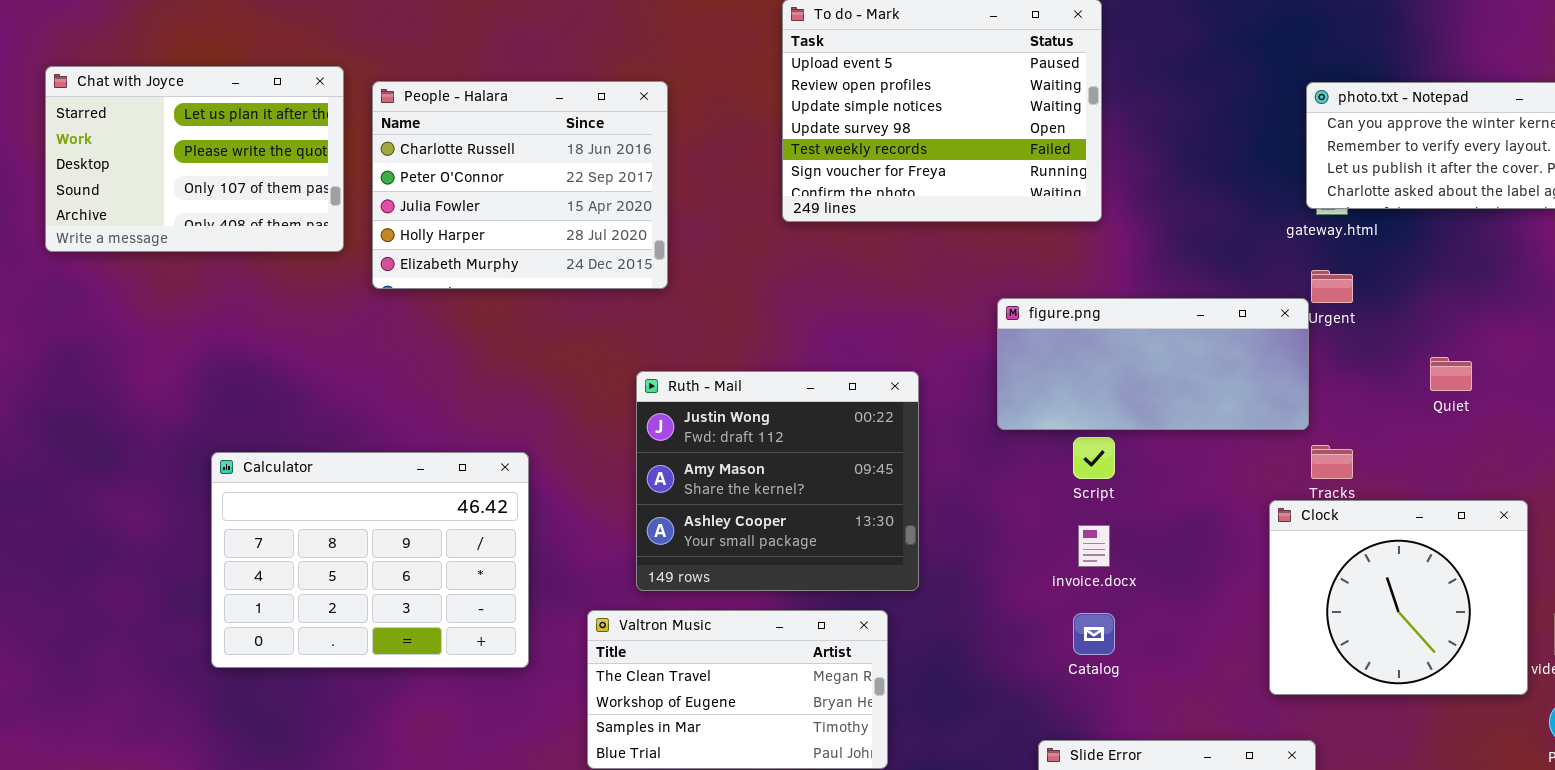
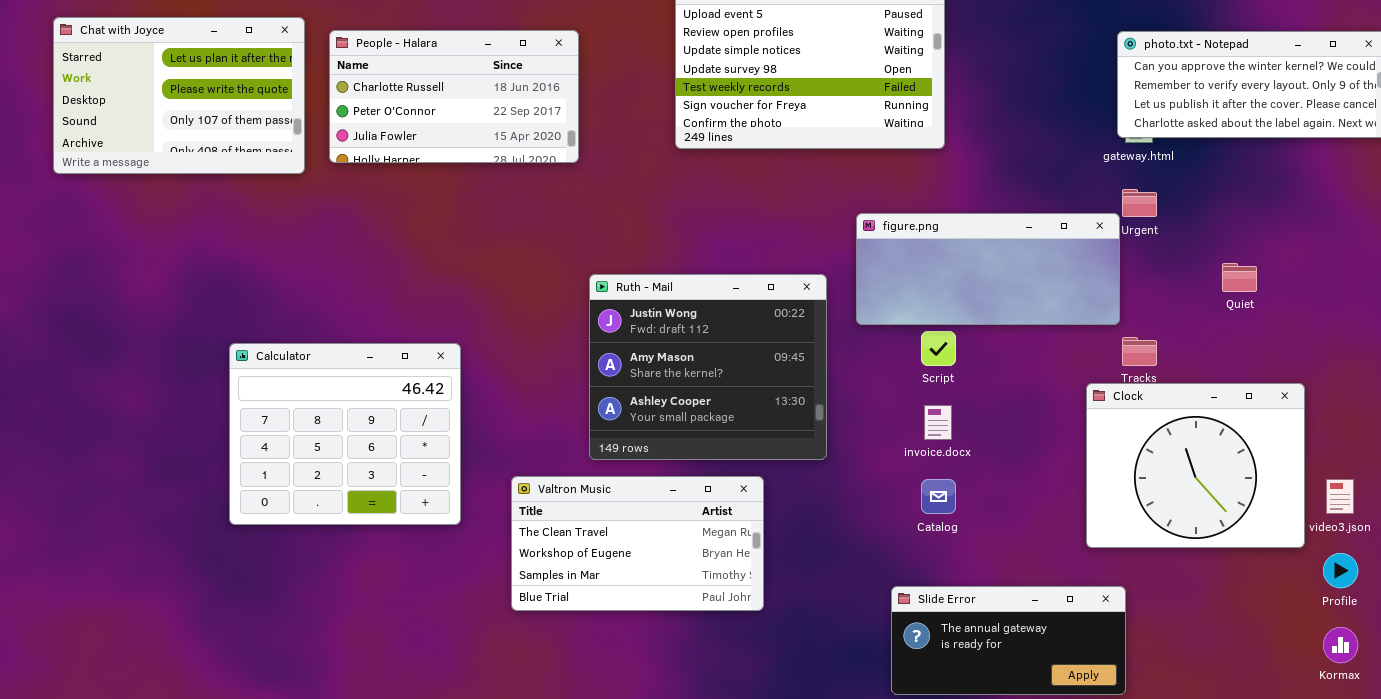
People - Halara: [372,81,668,289] -> [329,30,579,163], resized
Ruth - Mail: [636,371,919,591] -> [589,274,827,460], moved
Calculator: [211,452,529,668] -> [229,343,461,525], resized

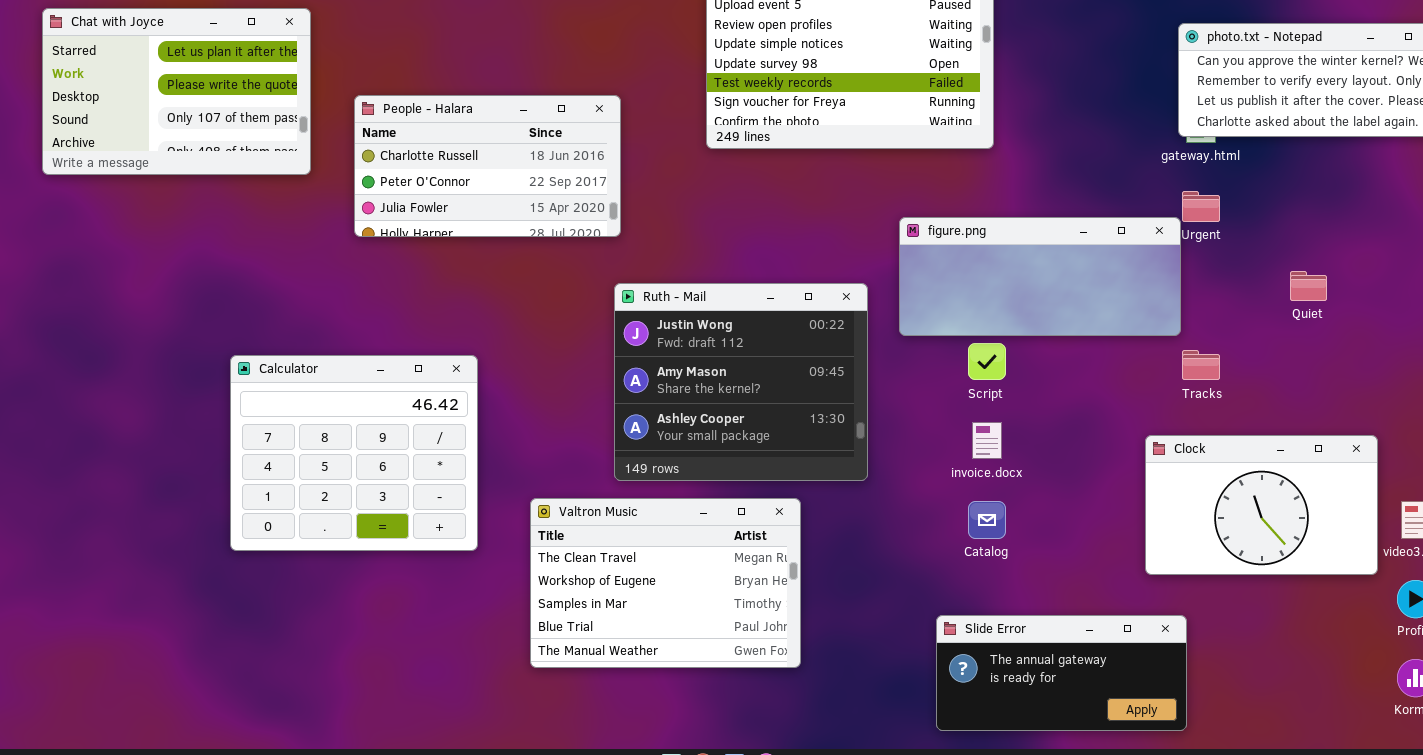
People - Halara: [329,30,579,163] -> [354,95,621,237], moved
Clock: [1086,383,1305,548] -> [1145,435,1378,575], resized
Valtron Music: [511,476,764,611] -> [530,498,801,668], resized

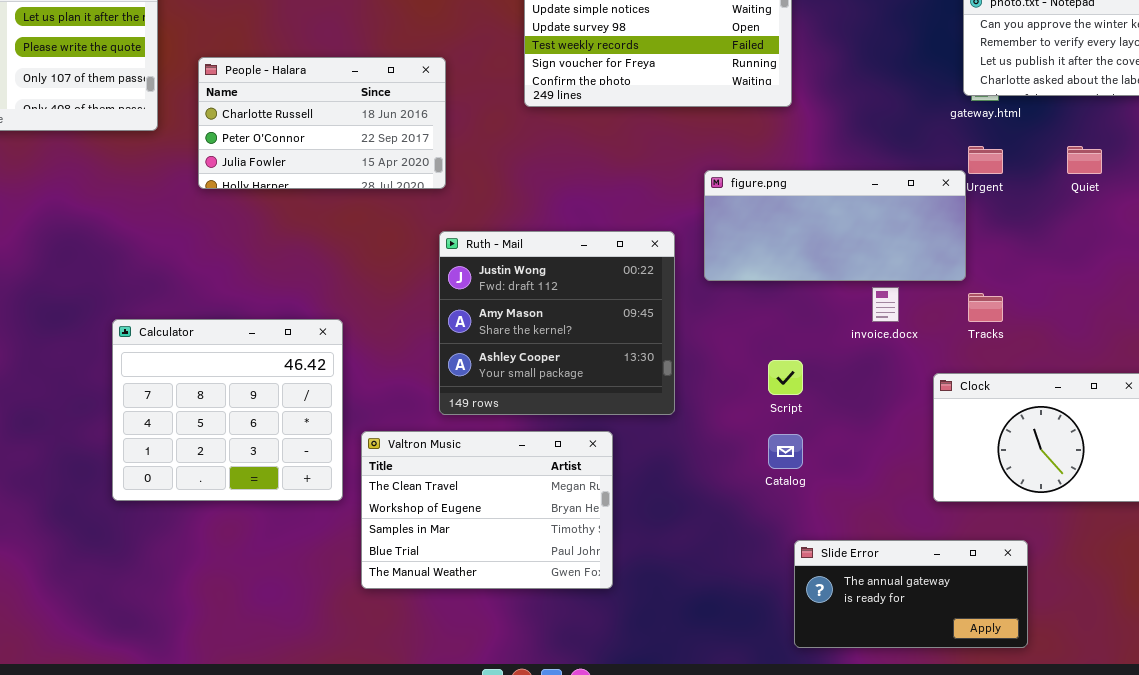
Quiet: [1290,271,1327,301] -> [1067,146,1102,174], moved
Script: [968,343,1006,380] -> [768,360,803,395], moved
Calculator: [230,355,478,551] -> [112,319,343,501], moved
invoice.docx: [972,422,1002,459] -> [872,287,899,322], moved
Slide Error: [936,615,1187,731] -> [794,540,1028,648], moved

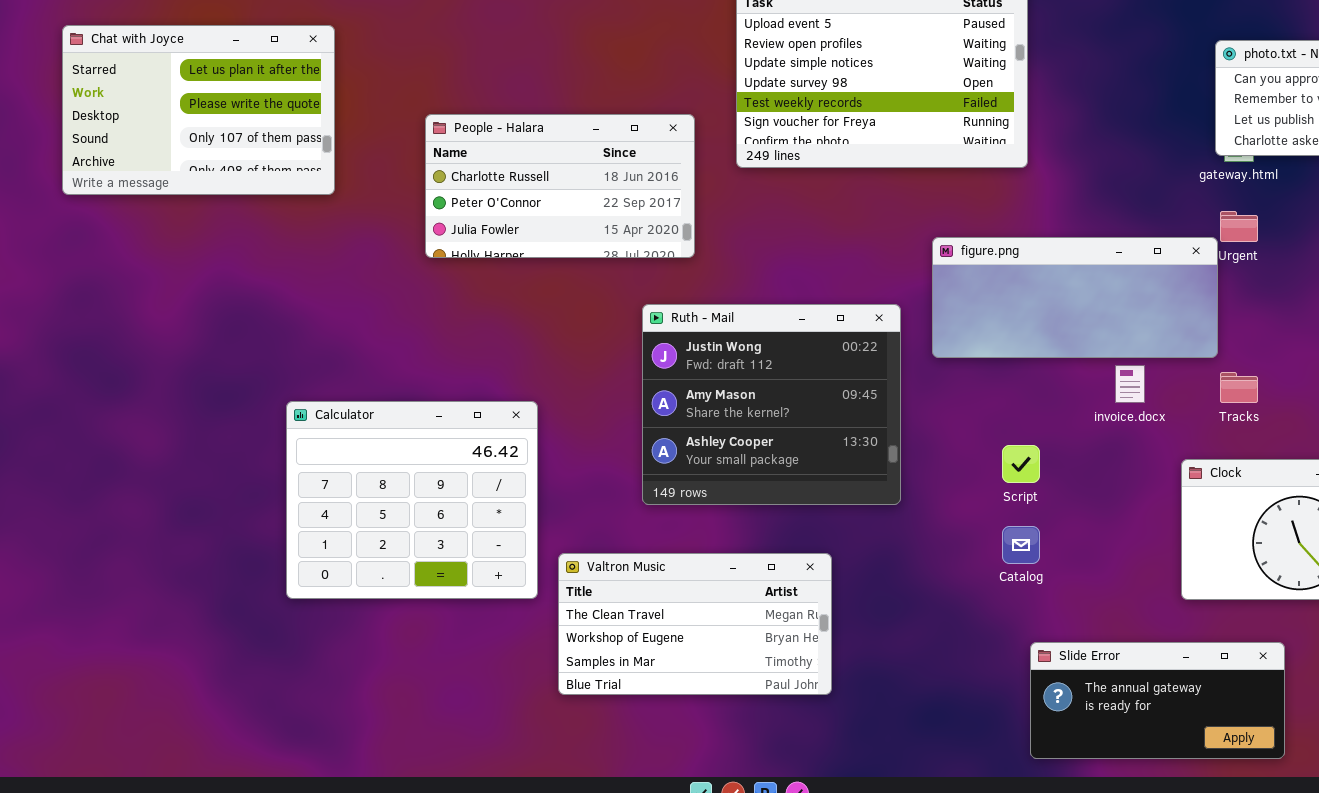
People - Halara: [198,57,446,189] -> [425,114,695,258], moved
Valtron Music: [361,431,613,589] -> [558,553,832,695], resized

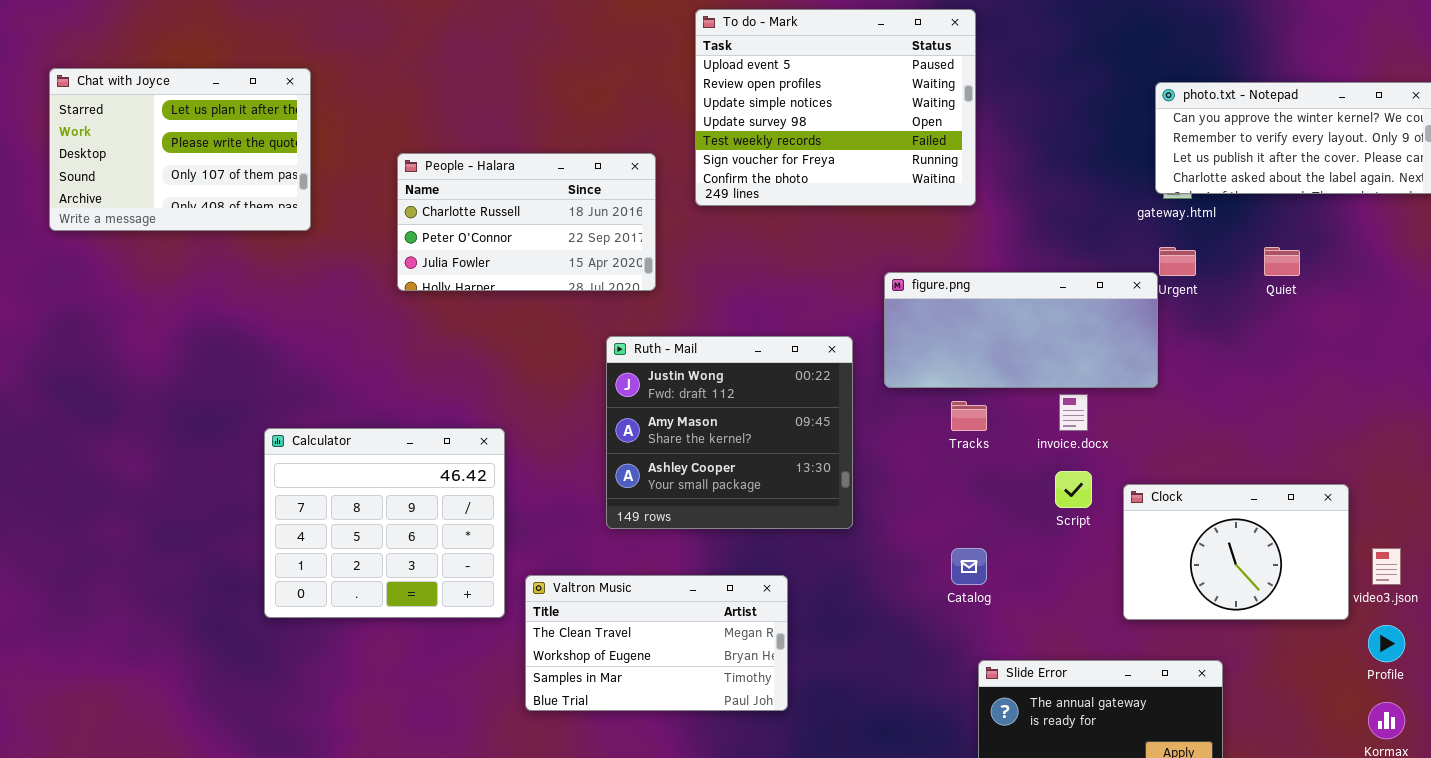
Tracks: [1220,372,1258,403] -> [951,401,987,431], moved
Script: [1002,445,1040,483] -> [1055,471,1092,508], moved

